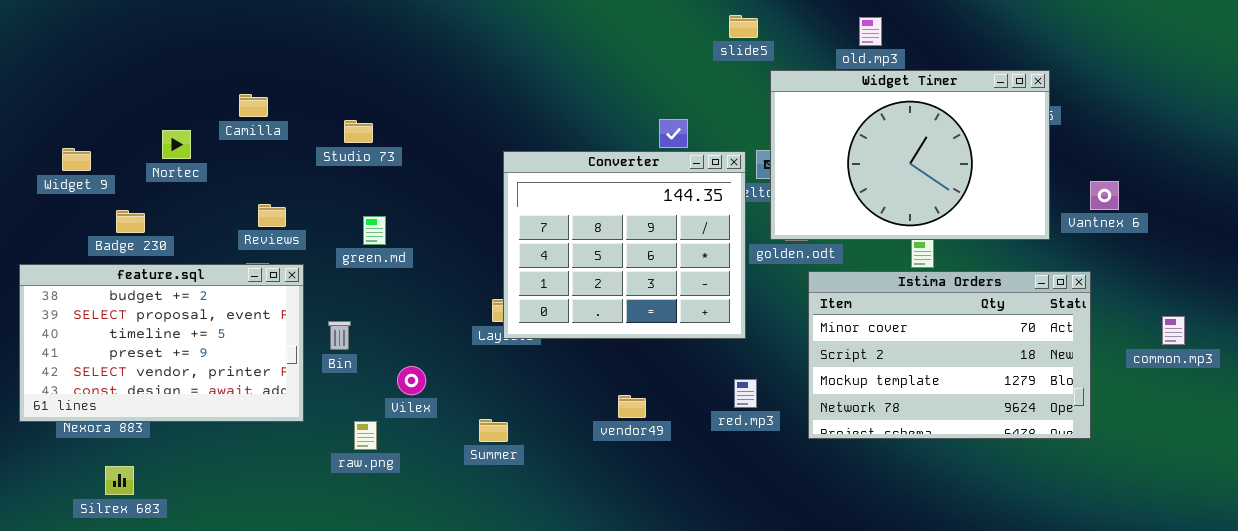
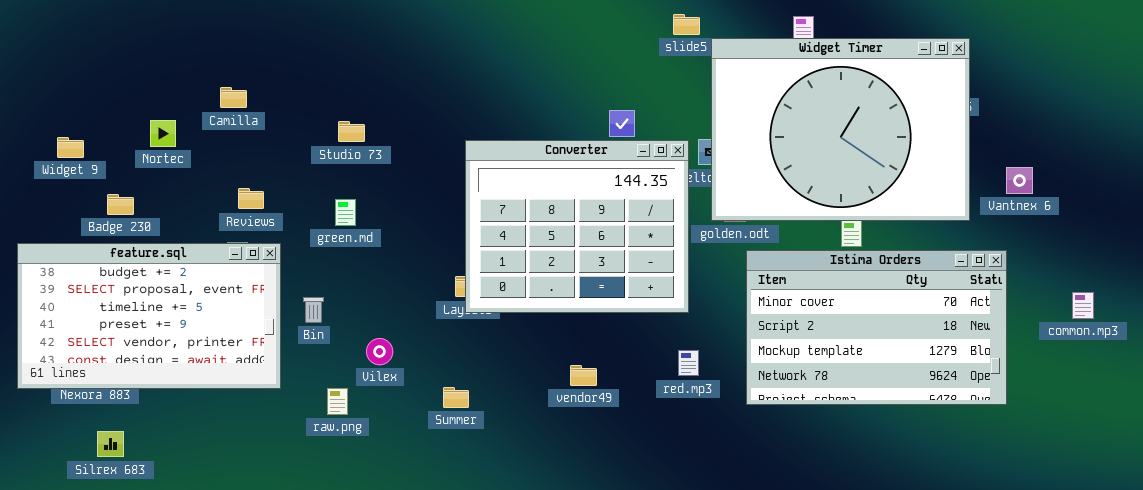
Widget Timer: [770,70,1050,240] -> [711,38,970,221], resized
Studio 73: [344,120,373,143] -> [338,121,365,142], moved

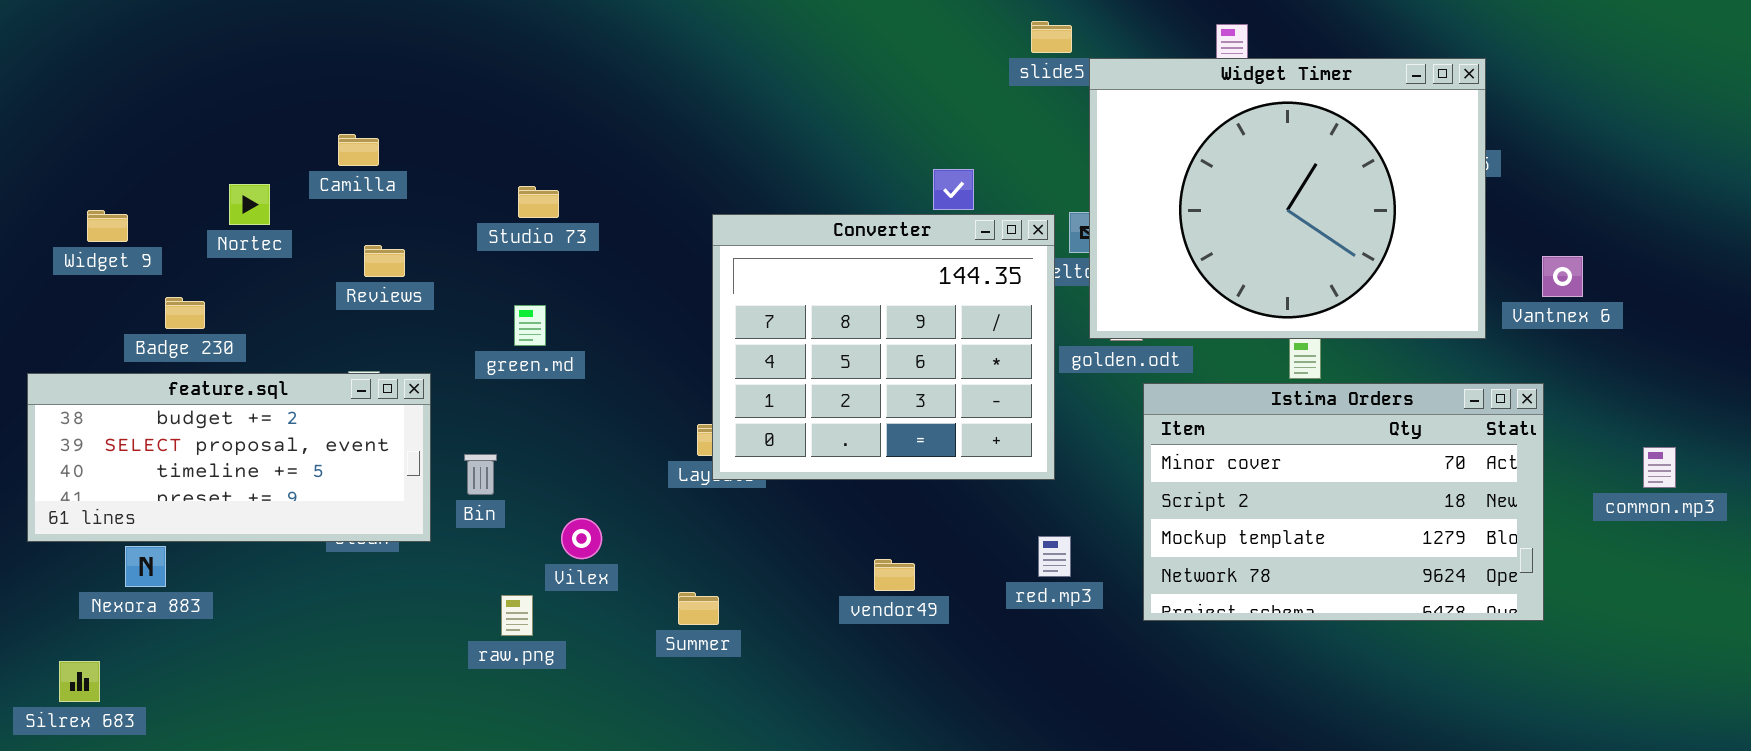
Reviews: [238,188,264,209] -> [364,245,405,277], moved
feature.sql: [17,243,281,389] -> [27,373,431,542], resized
Silrex 683: [97,431,124,457] -> [59,661,100,702], moved

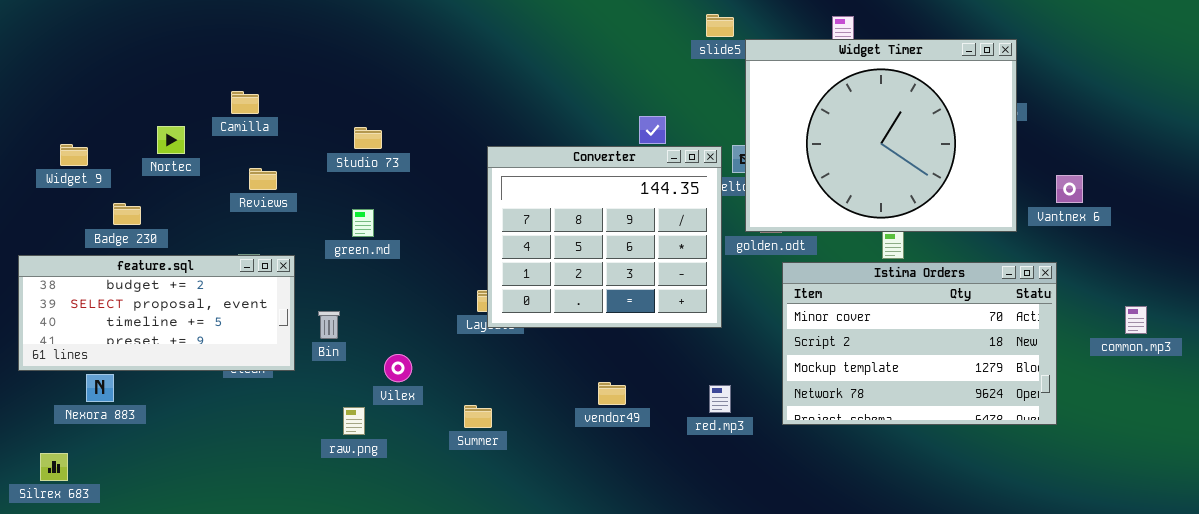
red.mp3: [1038,536,1071,577] -> [709,385,731,413], moved

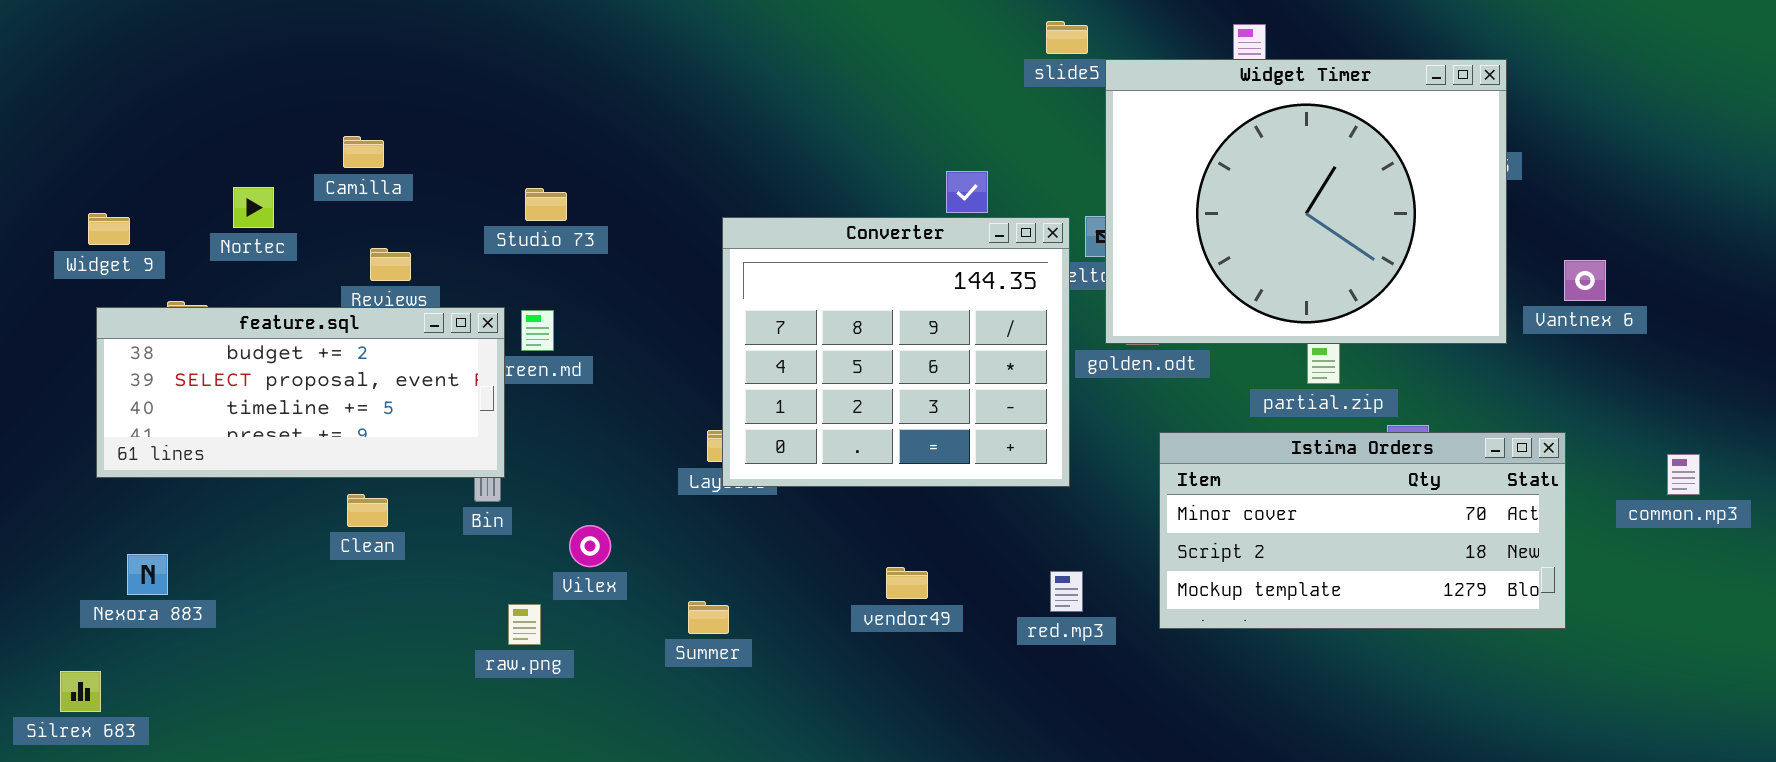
feature.sql: [18,255,295,371] -> [96,307,505,478], moved
Istima Orders: [782,262,1057,425] -> [1159,432,1566,629], resized

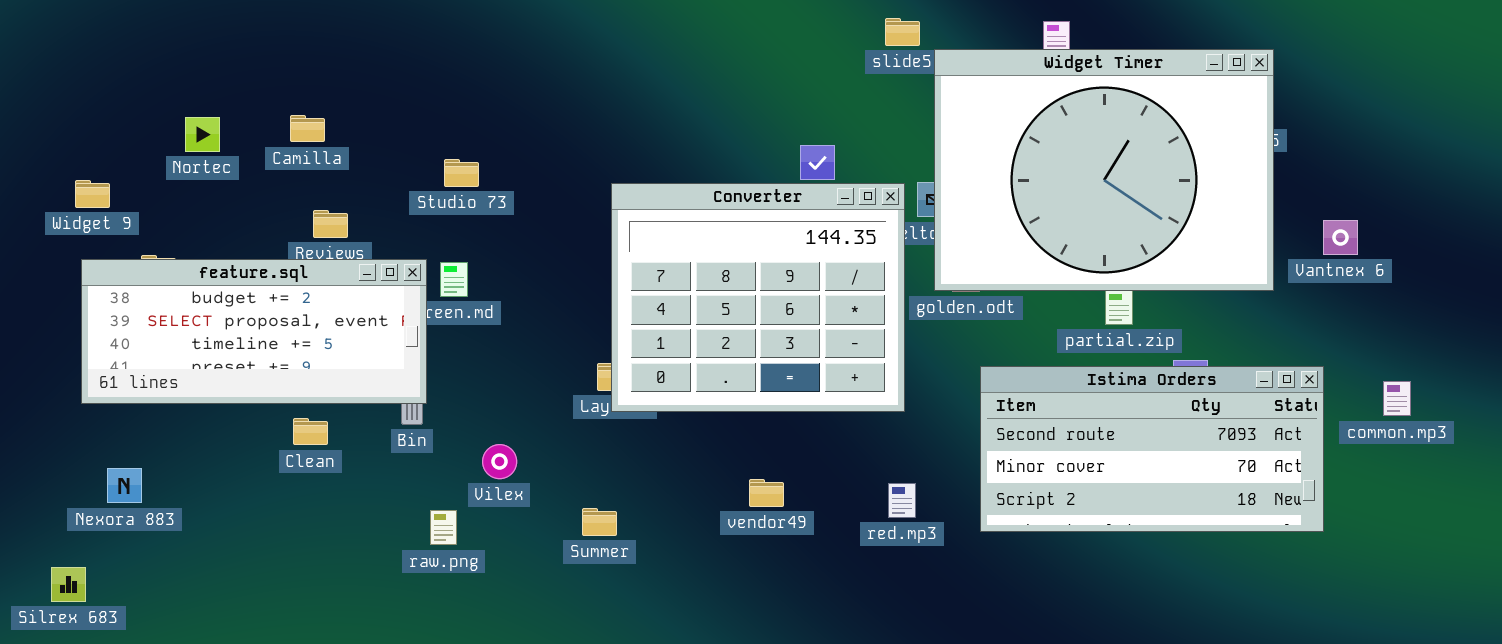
Nortec: [233,187,274,228] -> [185,117,220,152], moved
Istima Orders: [1159,432,1566,629] -> [980,366,1324,532], scrolled up 1 row
common.mp3: [1667,454,1700,495] -> [1383,381,1411,416], moved

